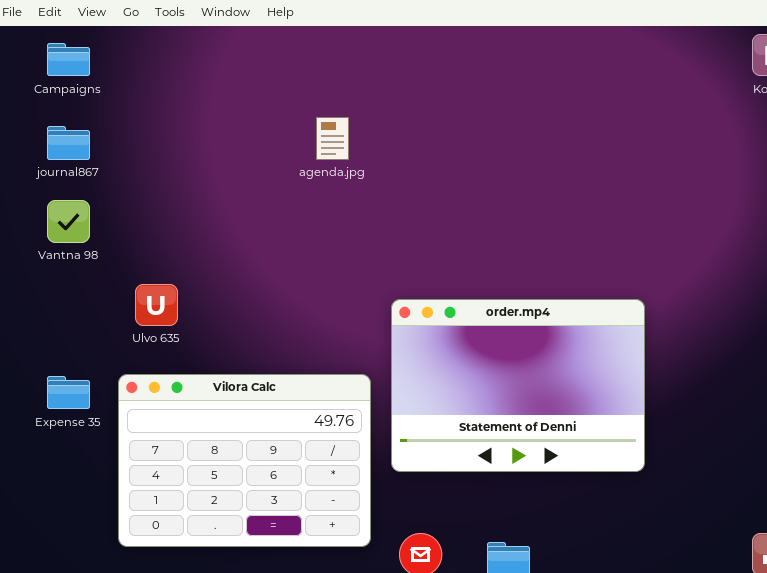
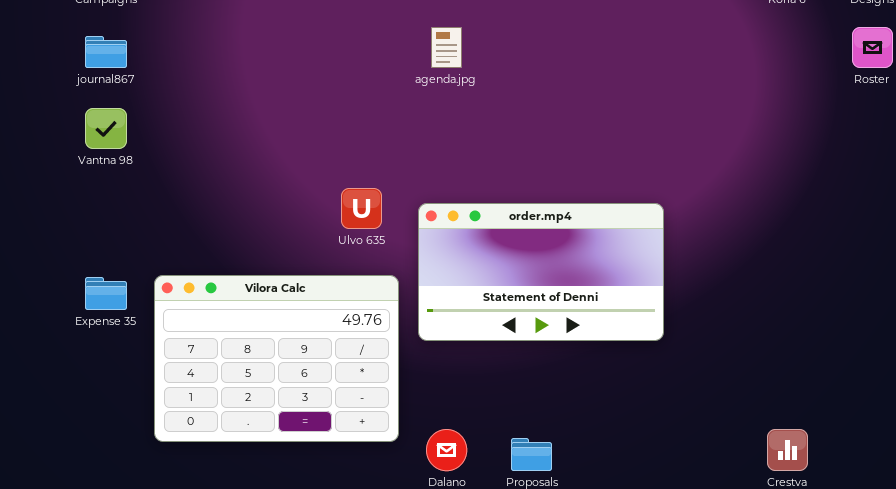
agenda.jpg: [316,117,349,160] -> [431,27,462,68], moved
Ulvo 635: [135,284,178,326] -> [341,188,382,229], moved
order.mp4: [391,299,645,472] -> [418,203,664,341], resized

